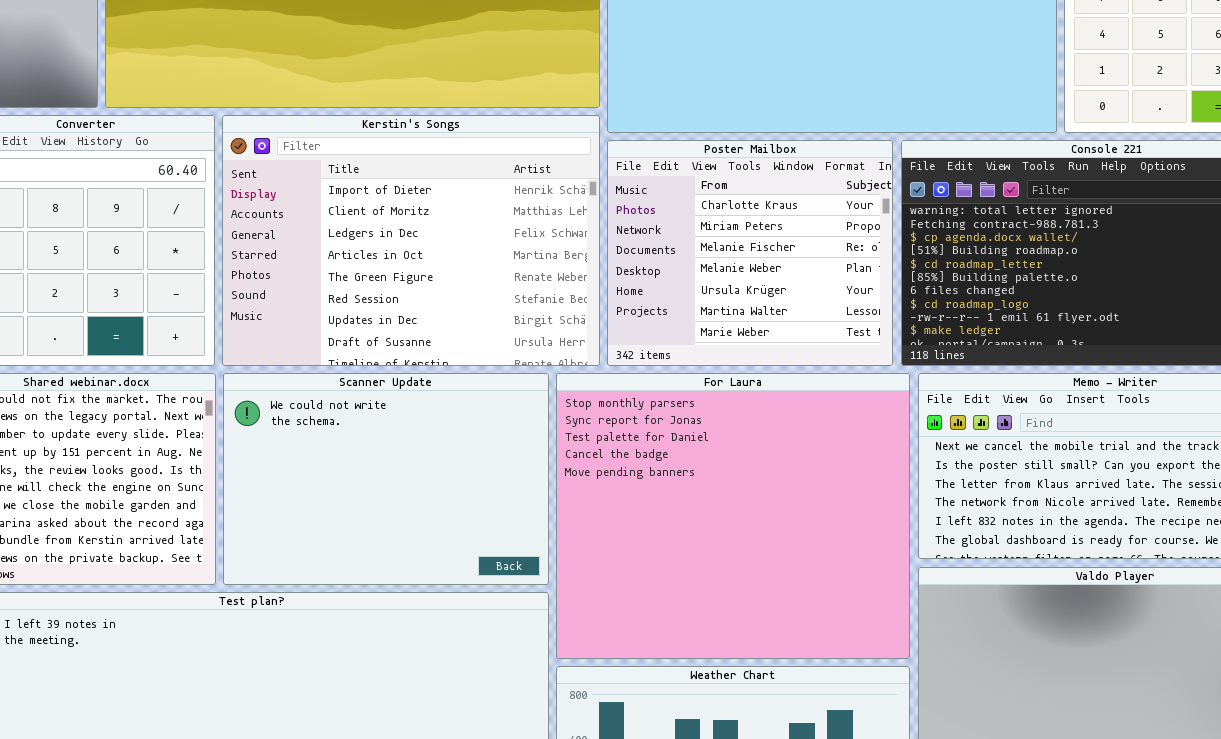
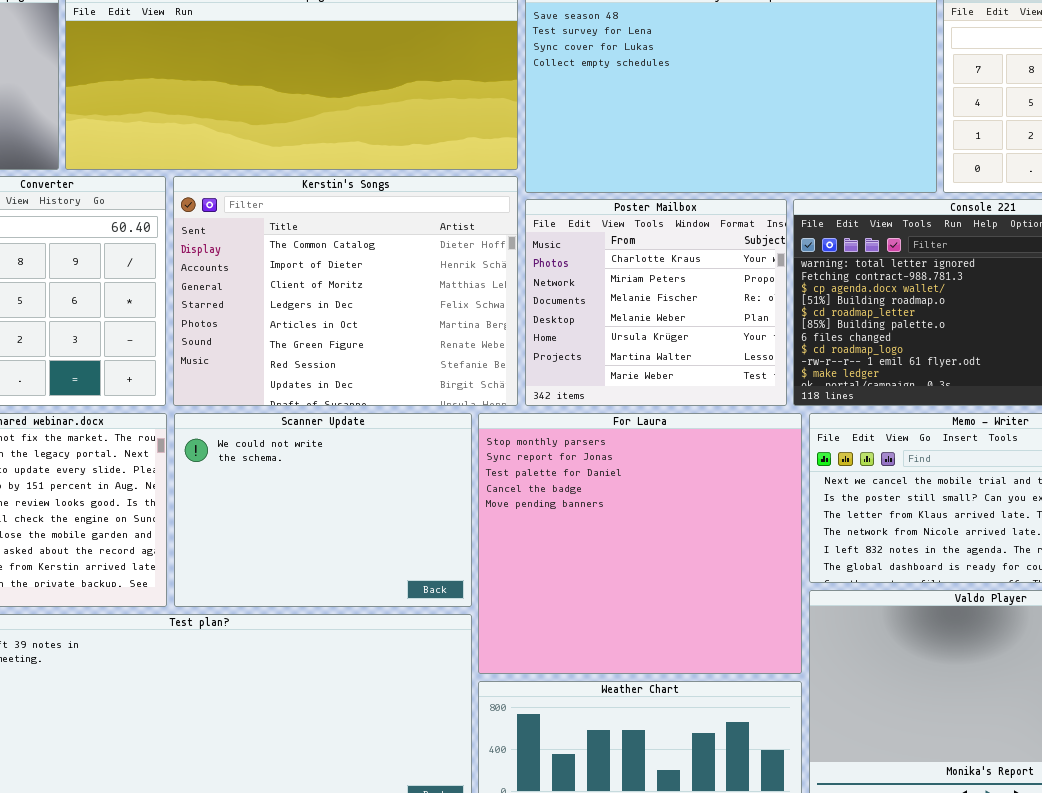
Kerstin's Songs: [222,115,600,366] -> [173,176,518,406], scrolled up 1 row

